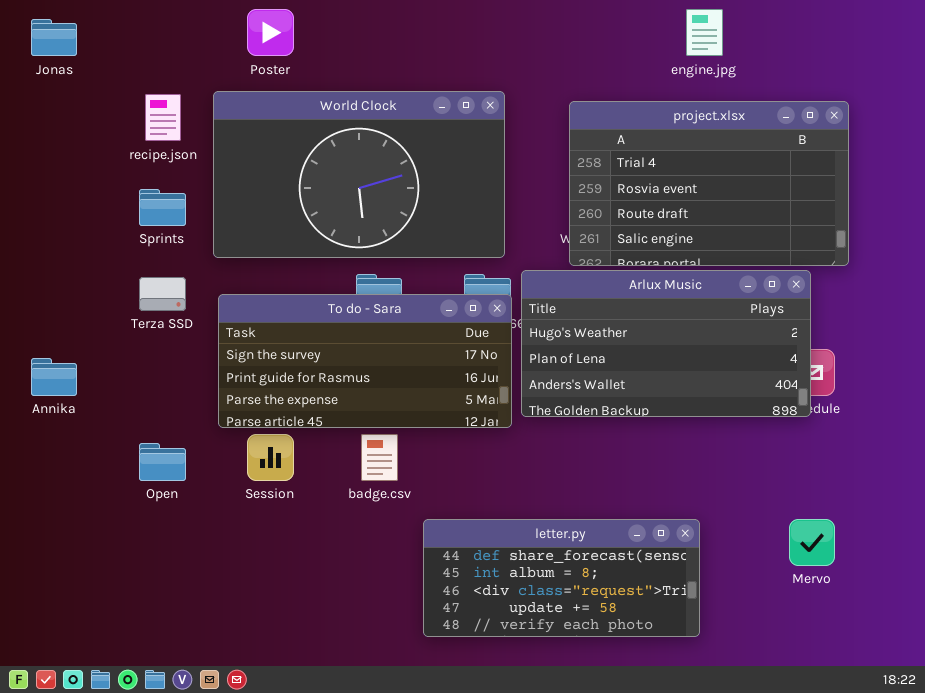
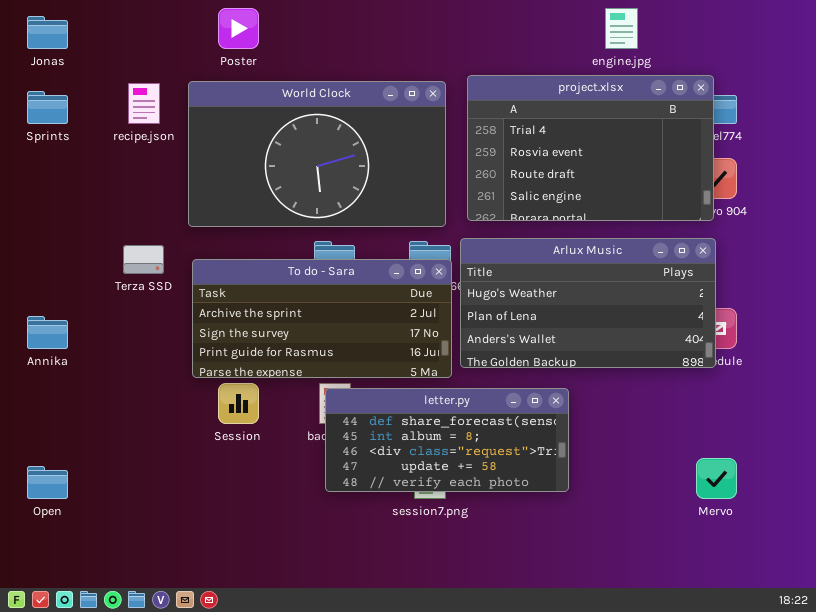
project.xlsx: [569,101,849,266] -> [467,75,714,221], moved
Sprints: [139,189,186,226] -> [27,91,68,124], moved
To do - Sara: [218,294,512,428] -> [192,259,452,378], scrolled up 1 row
Open: [139,443,186,481] -> [27,466,68,499], moved
letter.py: [423,519,700,637] -> [325,388,569,492], moved

